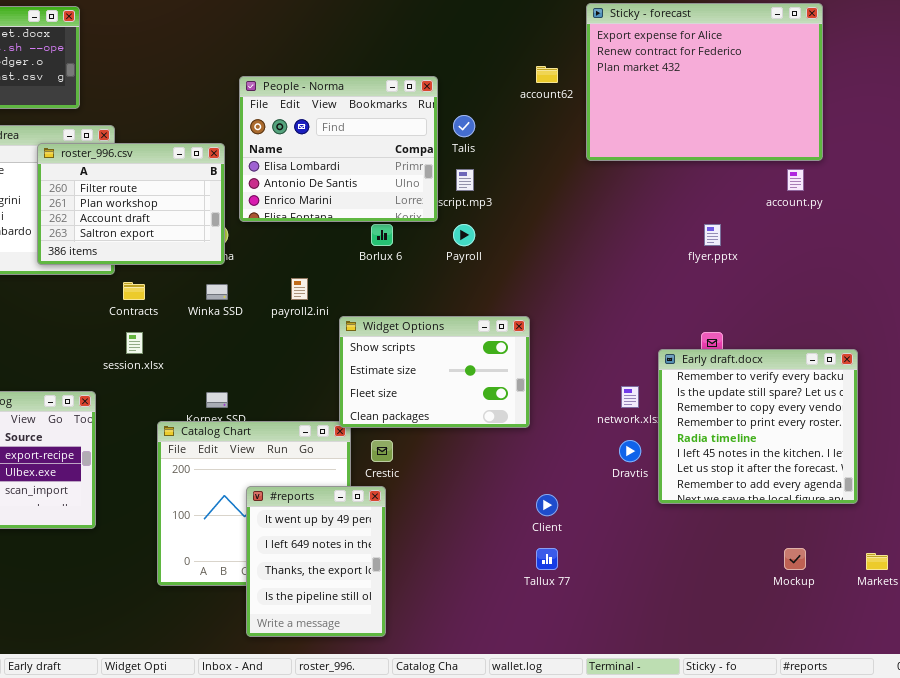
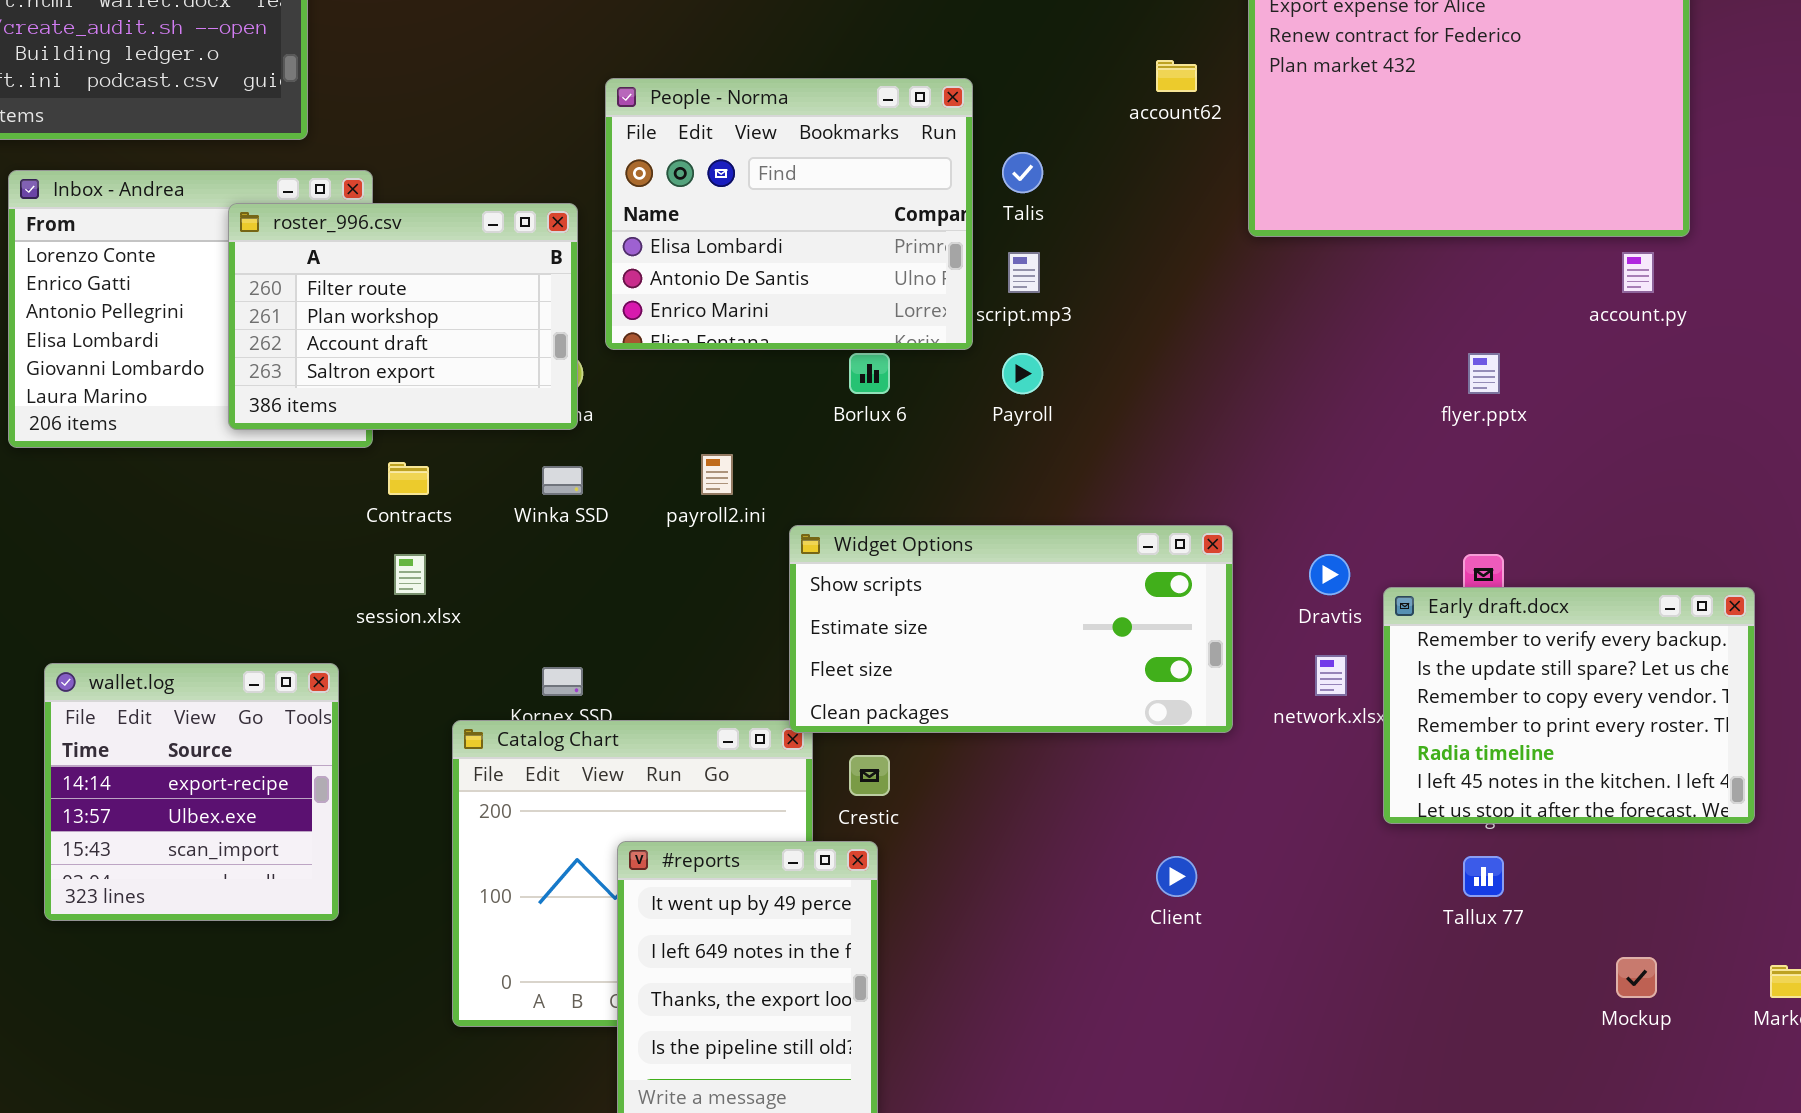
Widget Options: [339,316,530,428] -> [789,525,1233,733], resized
Early draft.docx: [658,349,858,504] -> [1383,587,1755,824], resized
Dravtis: [619,440,641,462] -> [1309,554,1350,595], moved
Tallux 77: [536,548,558,570] -> [1463,856,1504,897], moved

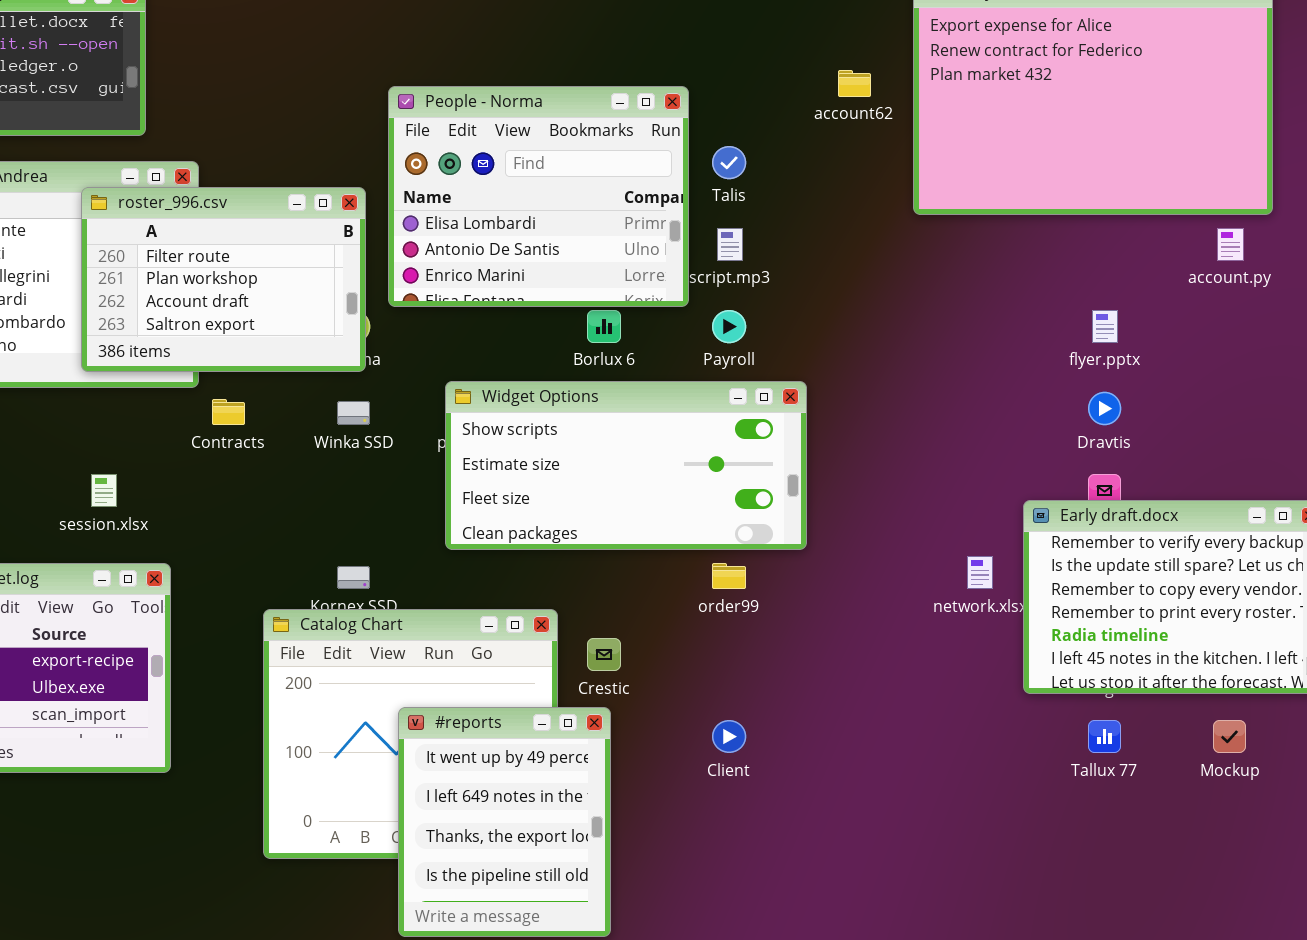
Widget Options: [789,525,1233,733] -> [445,381,807,550], moved
session.xlsx: [394,554,426,595] -> [91,474,117,507], moved
Dravtis: [1309,554,1350,595] -> [1088,392,1121,425], moved
Client: [1156,856,1197,897] -> [712,720,746,753], moved
Mockup: [1616,957,1657,998] -> [1213,720,1246,753], moved

